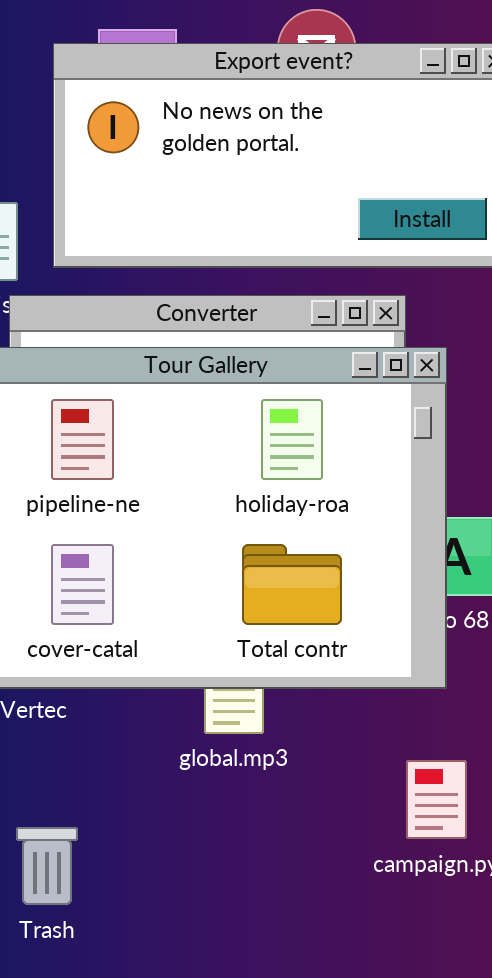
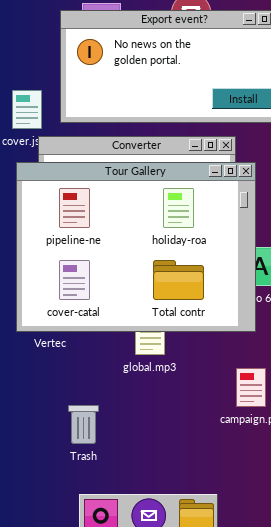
Trash: [16,827,78,905] -> [68,405,99,444], moved

